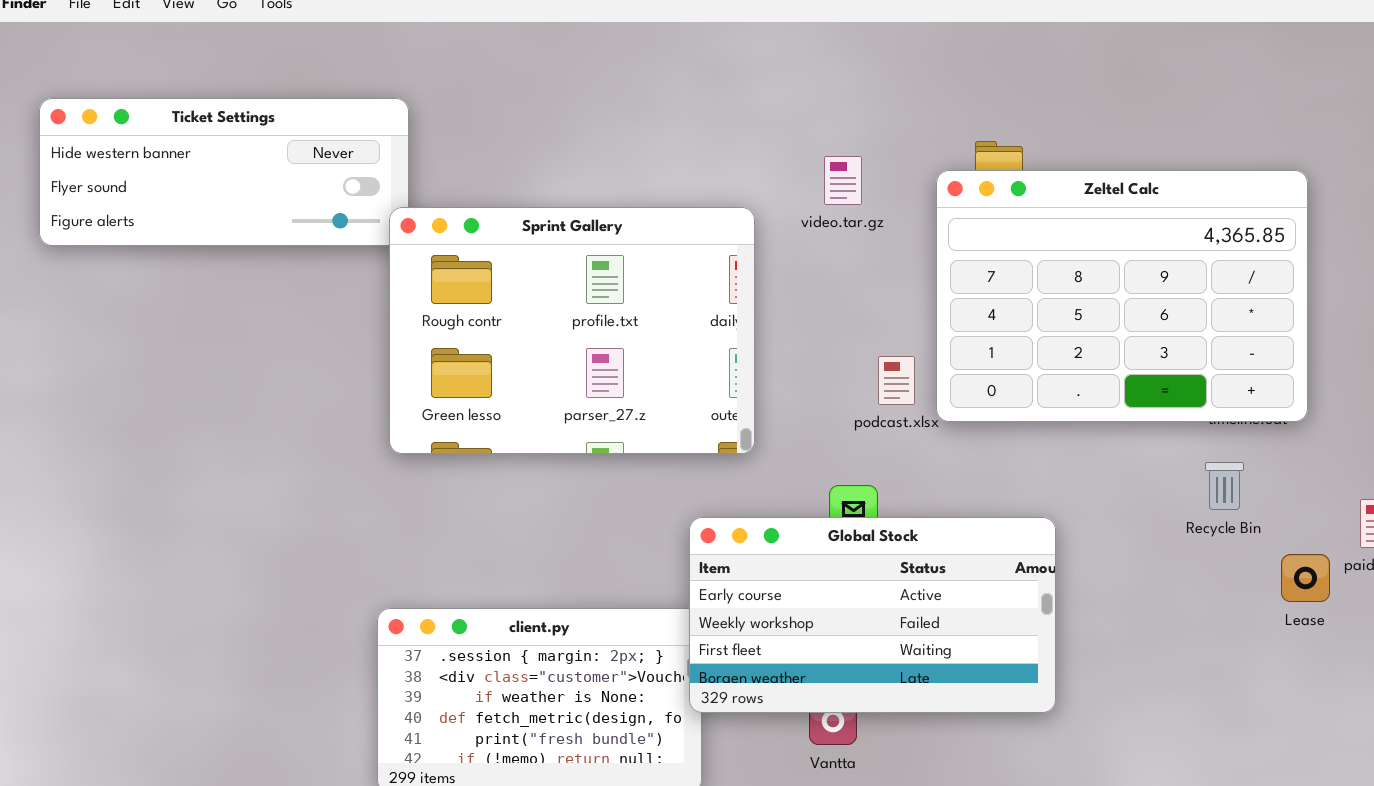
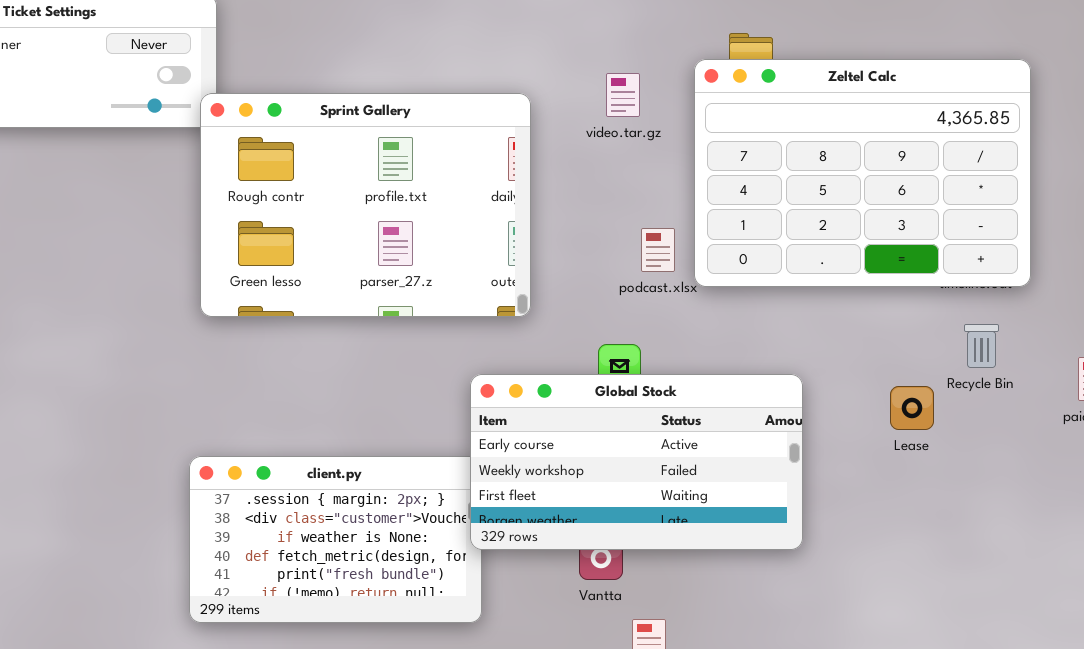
video.tar.gz: [824,156,862,205] -> [606,73,640,117], moved
Recycle Bin: [1205,462,1244,510] -> [964,324,999,368], moved
Lease: [1281,554,1330,602] -> [890,386,934,430], moved

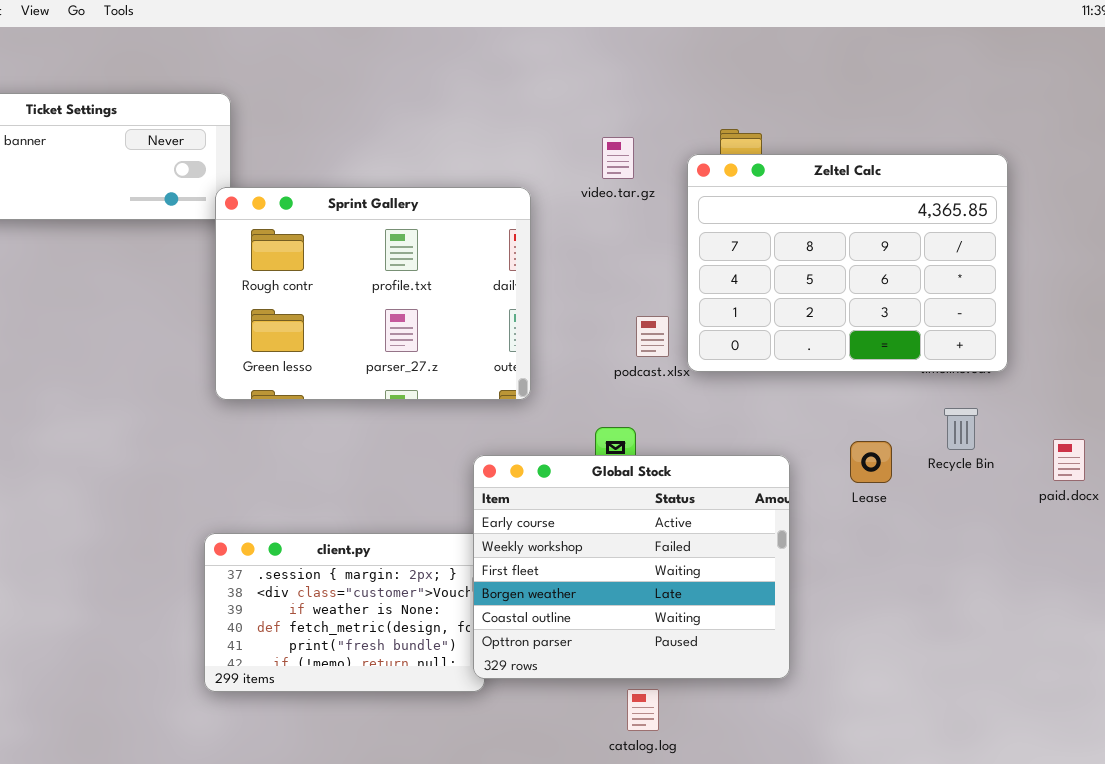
video.tar.gz: [606,73,640,117] -> [602,137,634,179], moved
Global Stock: [470,374,803,550] -> [473,455,790,679], resized
Lease: [890,386,934,430] -> [850,441,892,483], moved

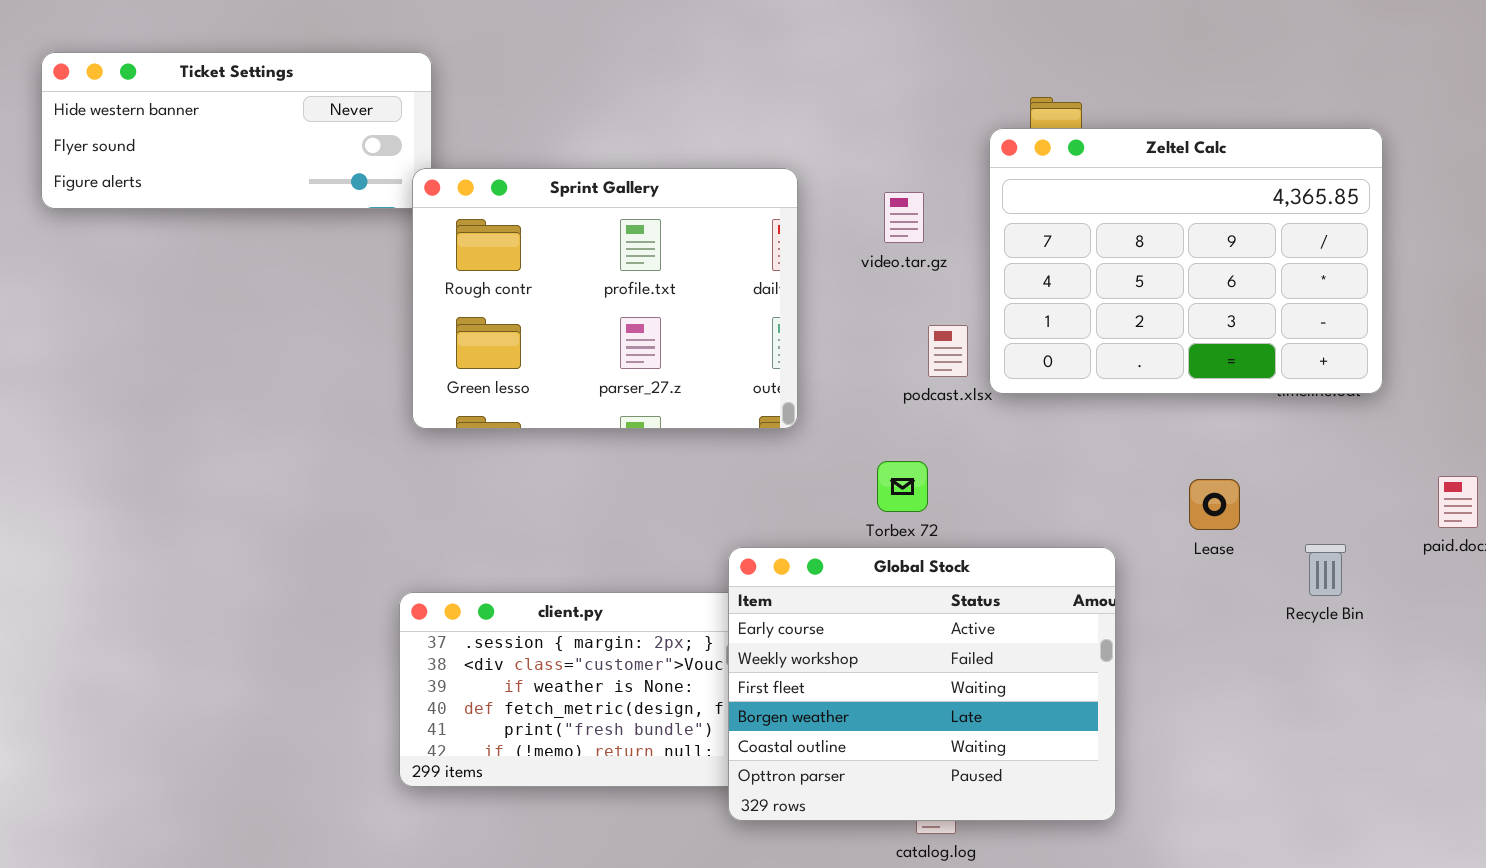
video.tar.gz: [602,137,634,179] -> [884,192,924,243], moved
Recycle Bin: [944,408,978,450] -> [1305,544,1346,596], moved
Global Stock: [473,455,790,679] -> [728,547,1116,821], moved

